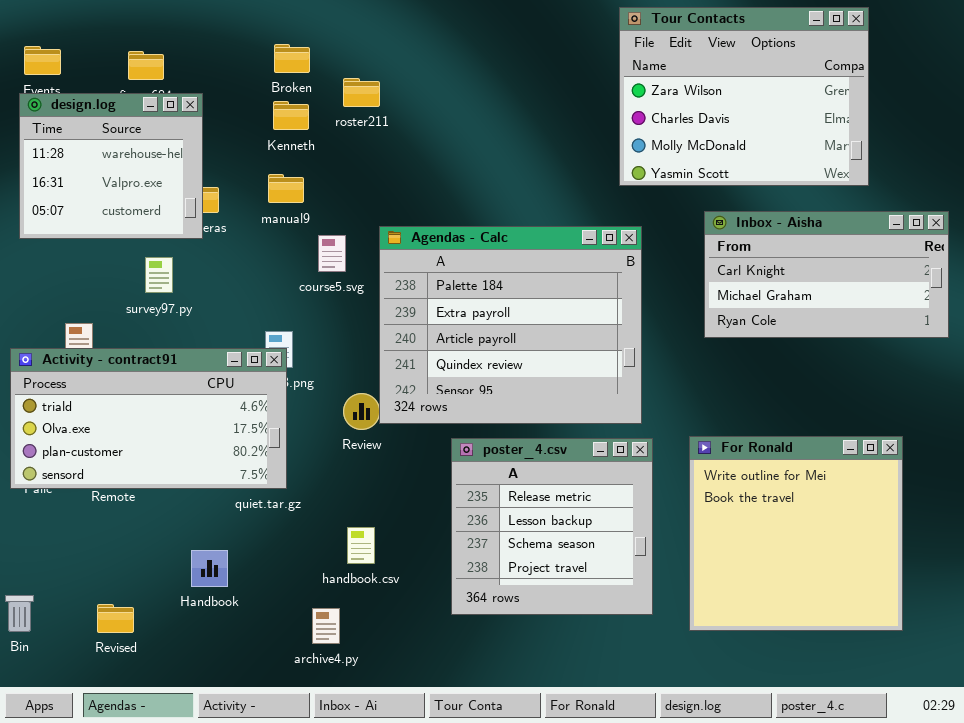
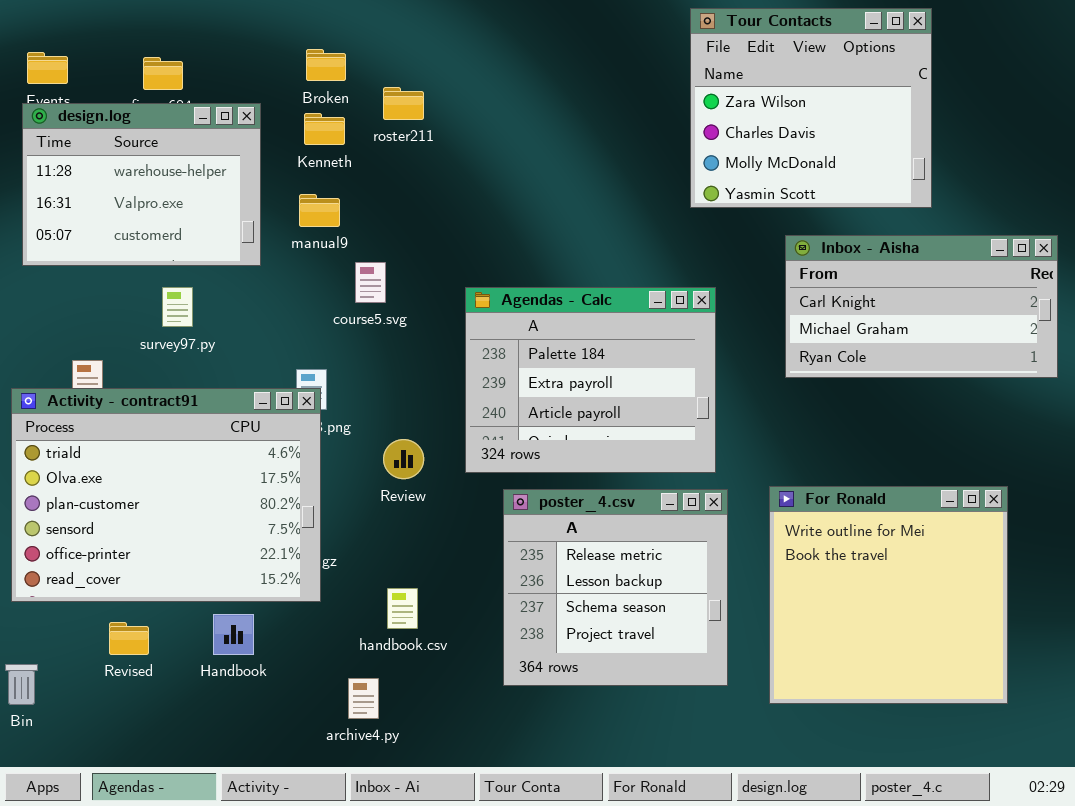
Tour Contacts: [619,7,869,186] -> [690,8,932,208], resized
design.log: [19,93,203,239] -> [22,103,261,266], resized
Agendas - Calc: [379,226,642,424] -> [465,287,716,473], resized
Activity - contract91: [10,348,287,489] -> [11,388,321,602], resized
Revised: [97,604,134,633] -> [109,622,149,655], moved

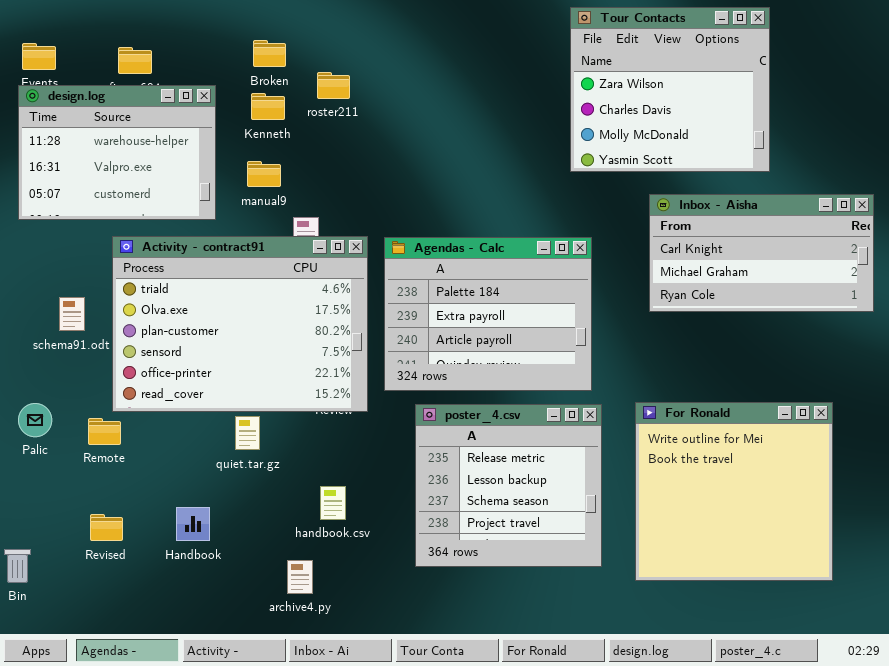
Activity - contract91: [11,388,321,602] -> [112,236,368,412], moved

